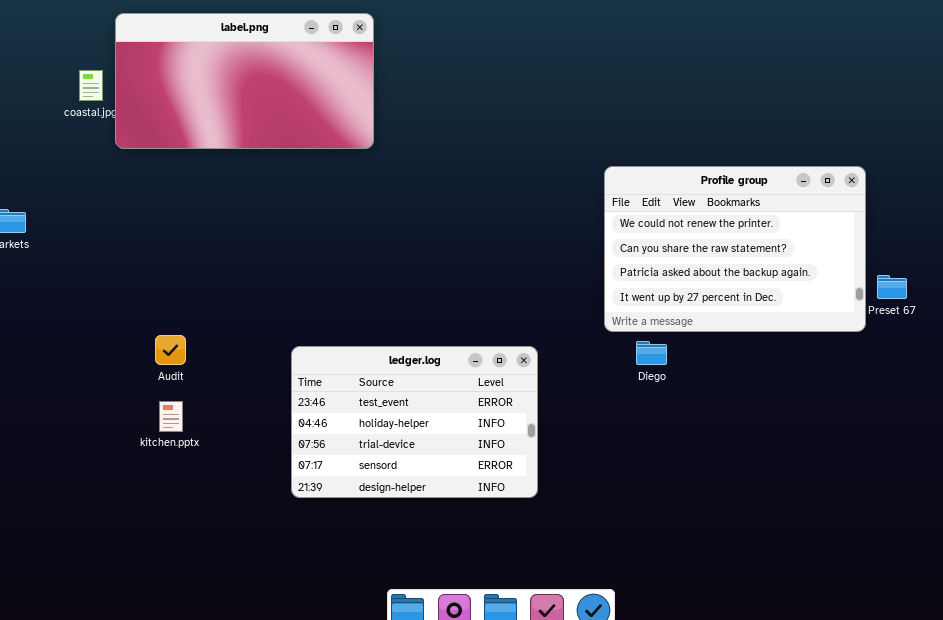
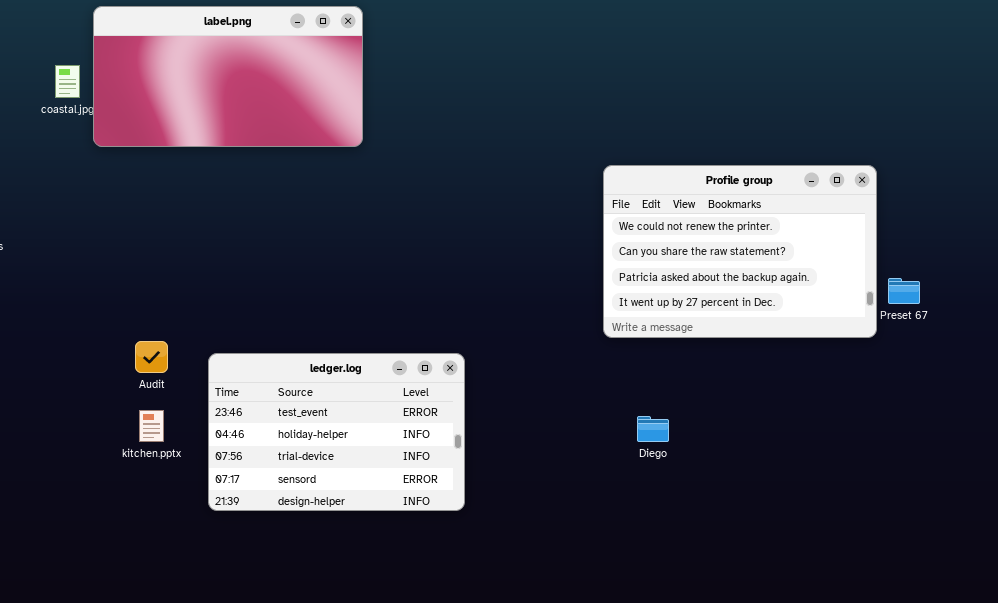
Diego: [636,341,667,365] -> [637,416,669,442], moved
ledger.log: [291,346,538,498] -> [208,353,465,511], moved

